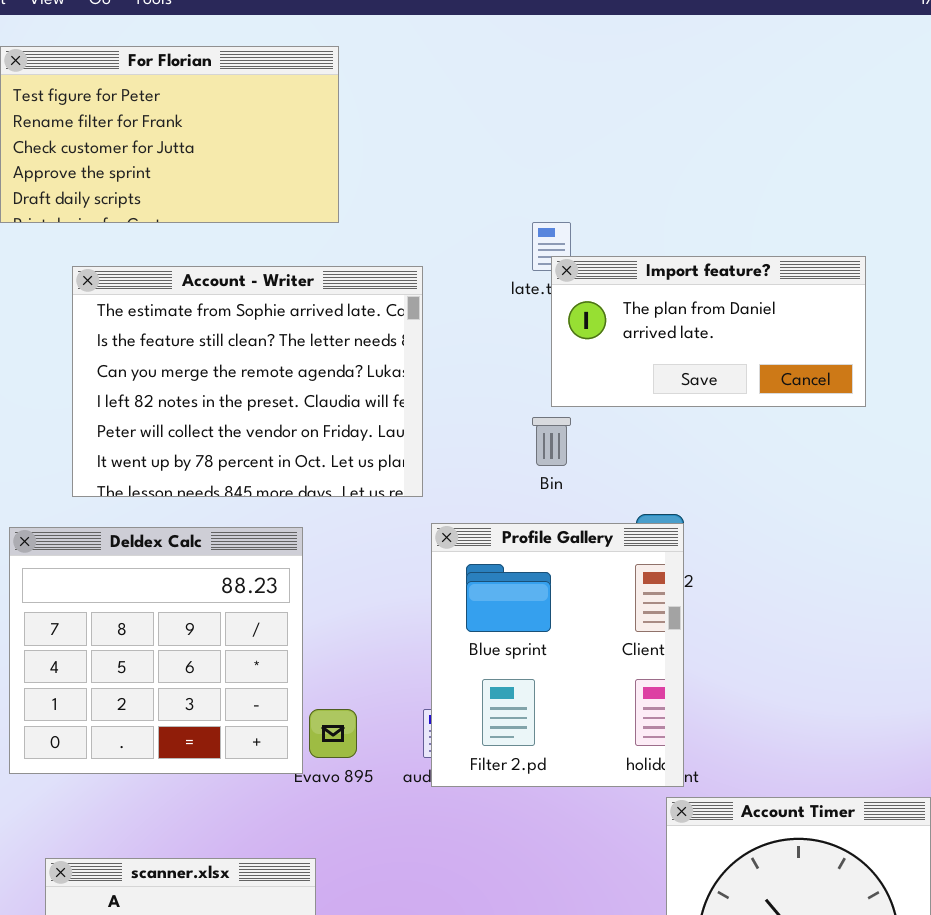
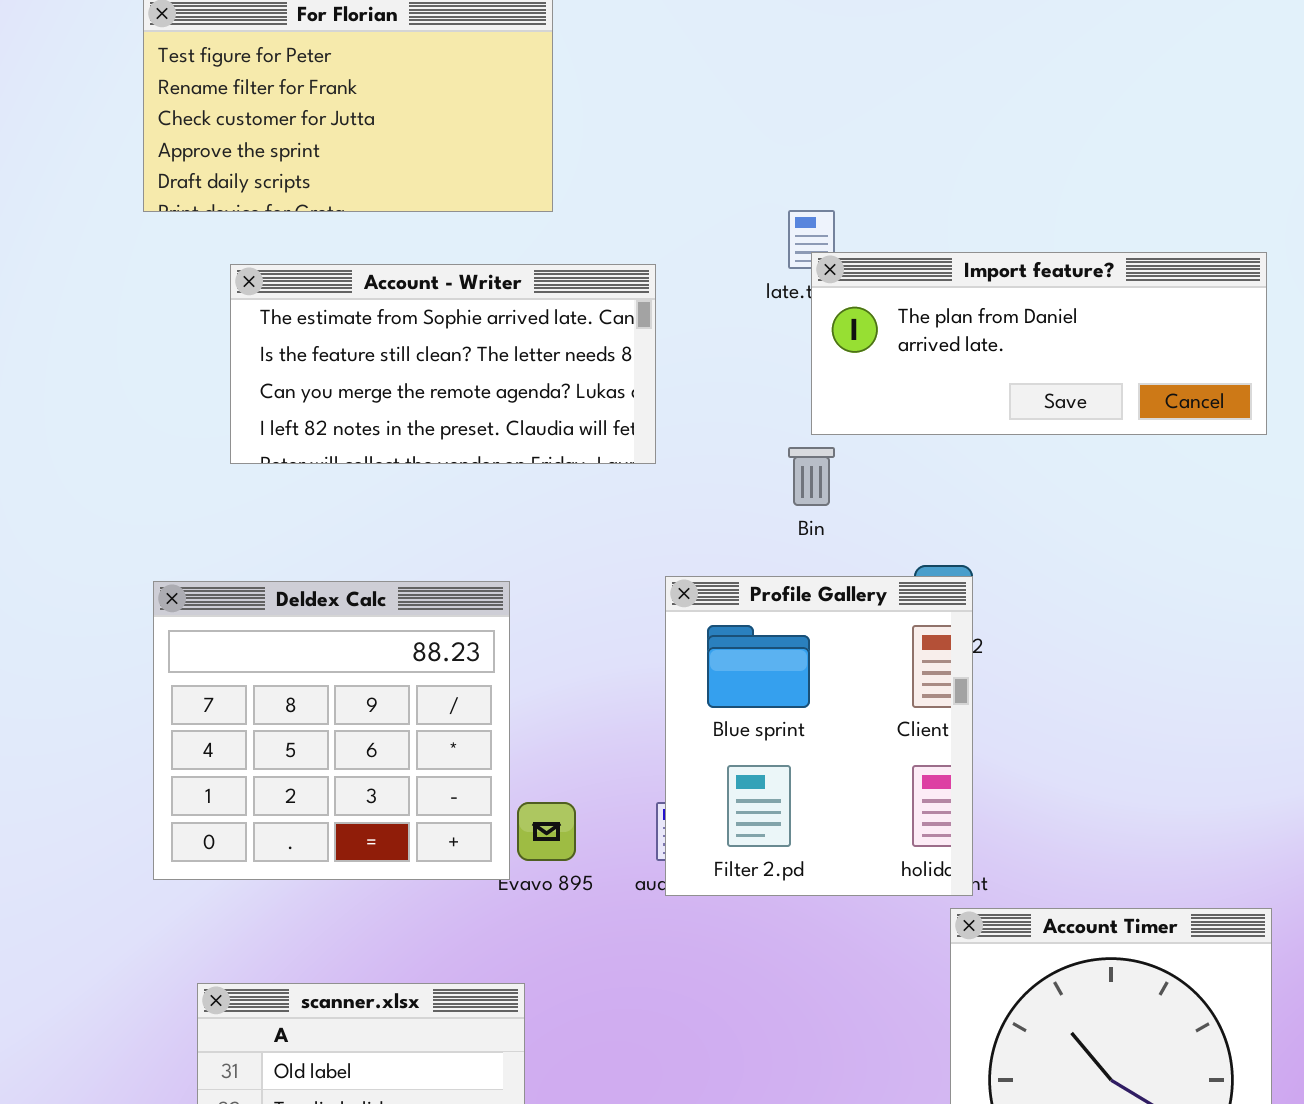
Import feature?: [551,256,866,407] -> [811,252,1267,435], resized
Account - Writer: [72,266,423,497] -> [230,264,656,464], resized

